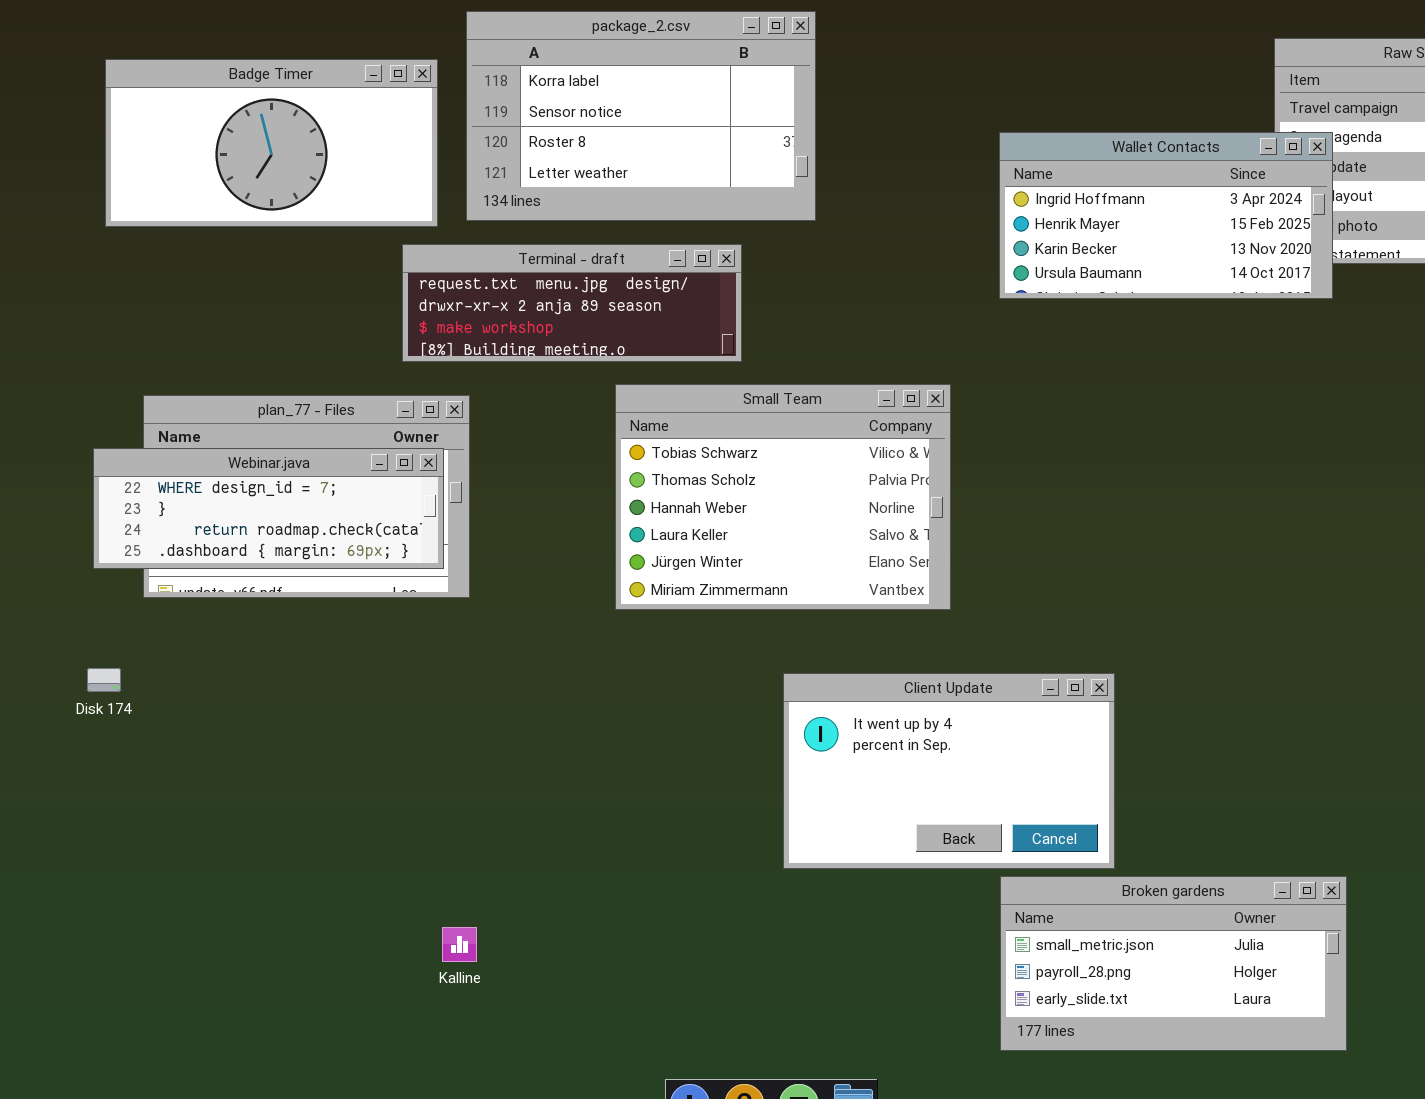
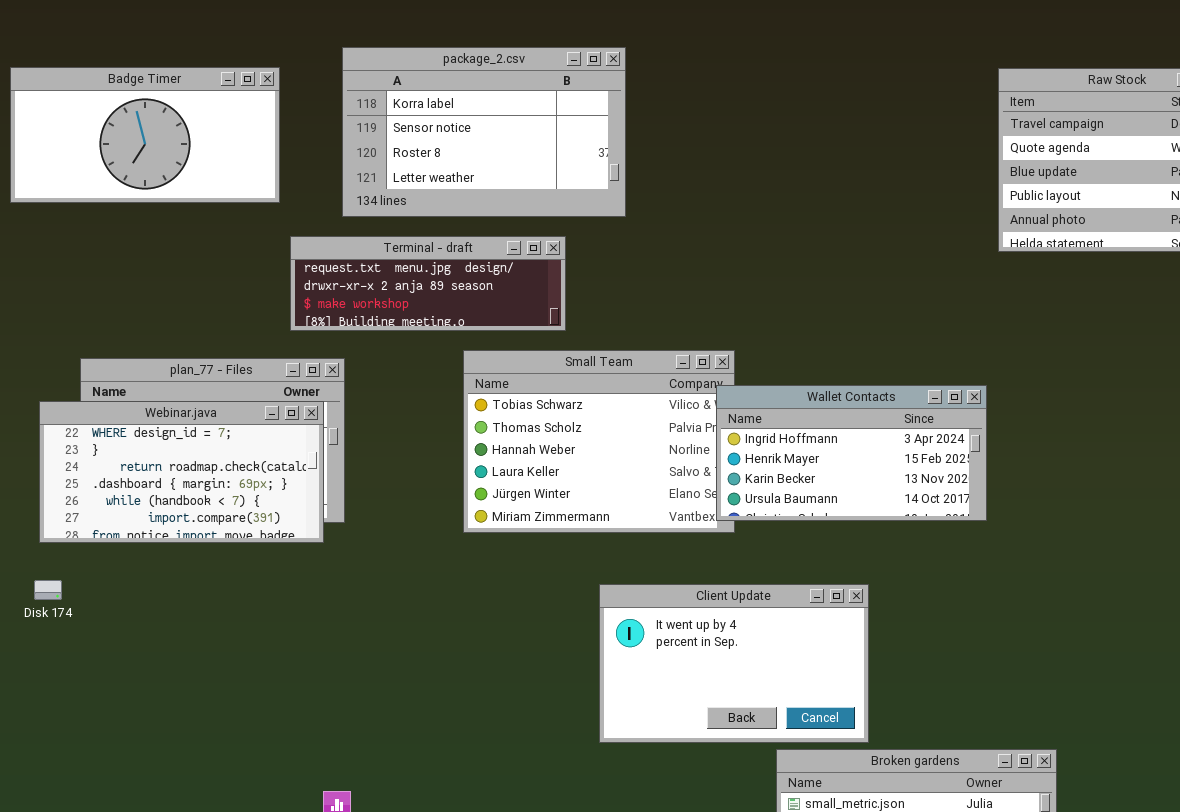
Badge Timer: [105,59,438,227] -> [10,67,280,203], moved
Wallet Contacts: [999,132,1333,299] -> [716,385,987,521], moved
Webinar.java: [93,448,444,569] -> [39,401,324,543], resized

